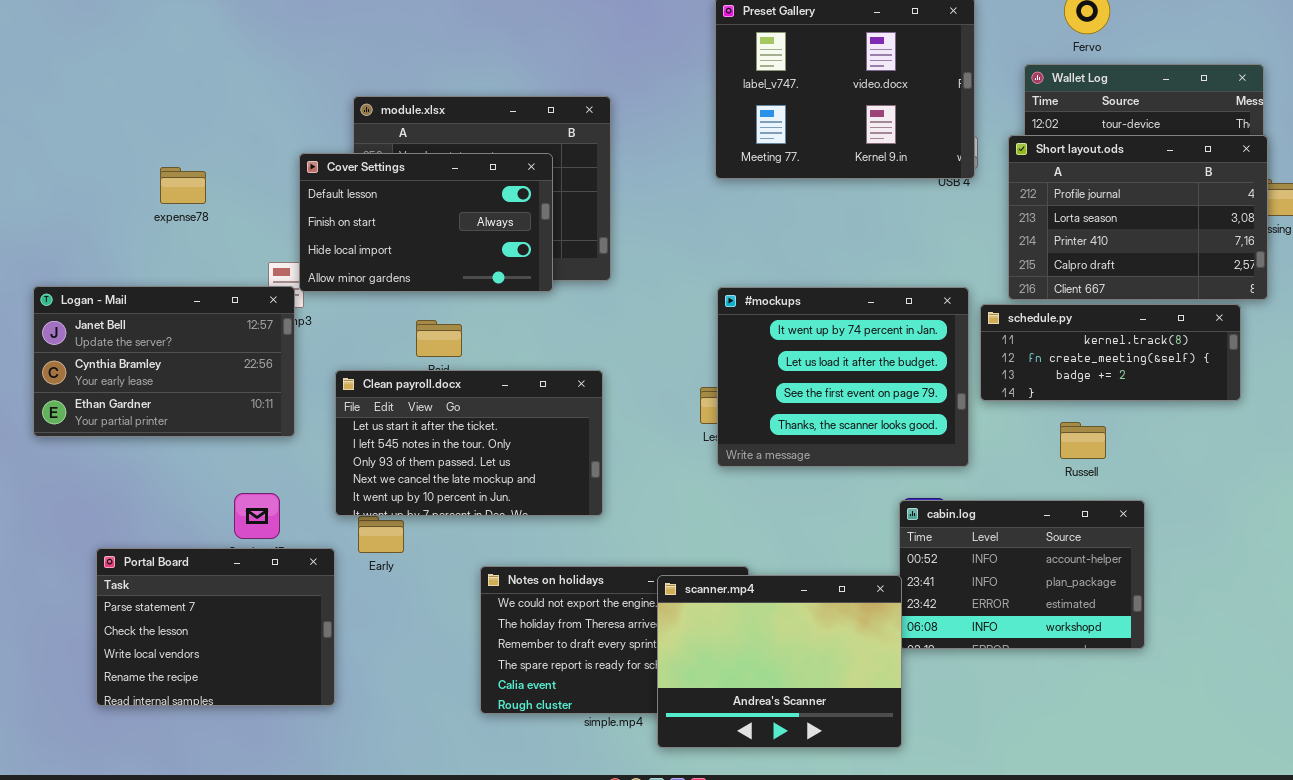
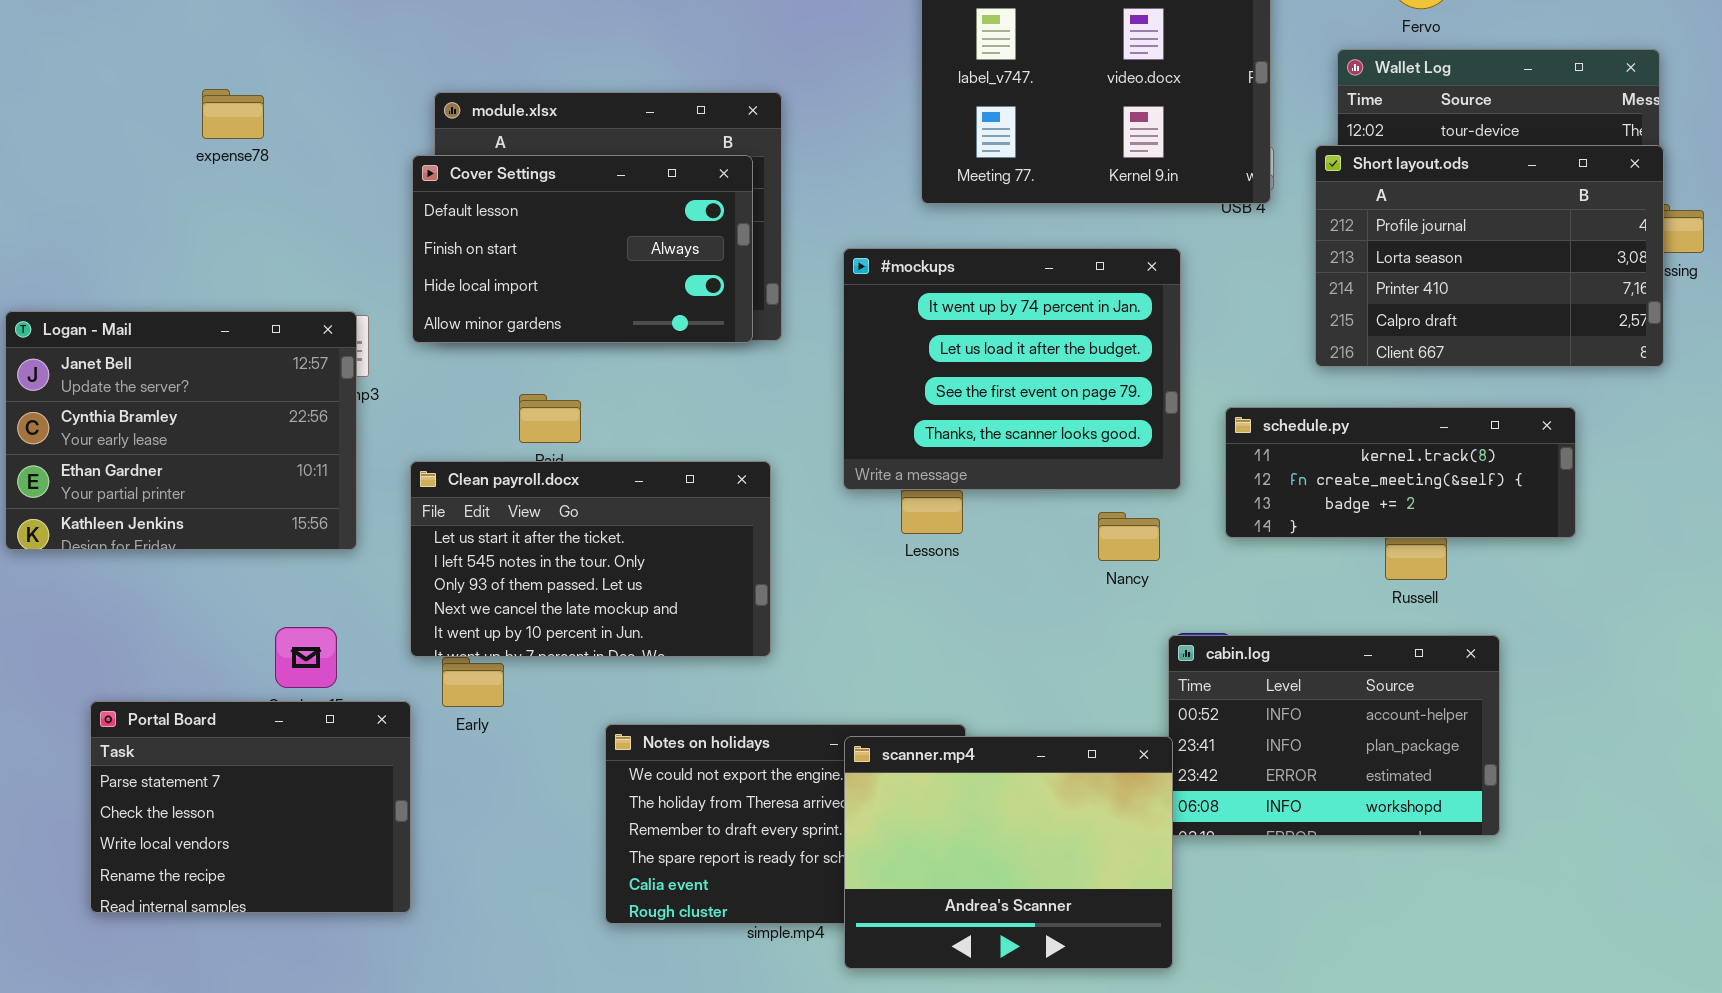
Cover Settings: [299,153,553,292] -> [412,155,753,343], moved
expense78: [160,167,206,204] -> [202,89,264,139], moved
Logan - Mail: [33,286,295,437] -> [5,311,357,550], resized
#mockups: [717,287,969,467] -> [843,248,1181,490], moved
schedule.py: [980,304,1241,401] -> [1225,407,1576,538], moved

